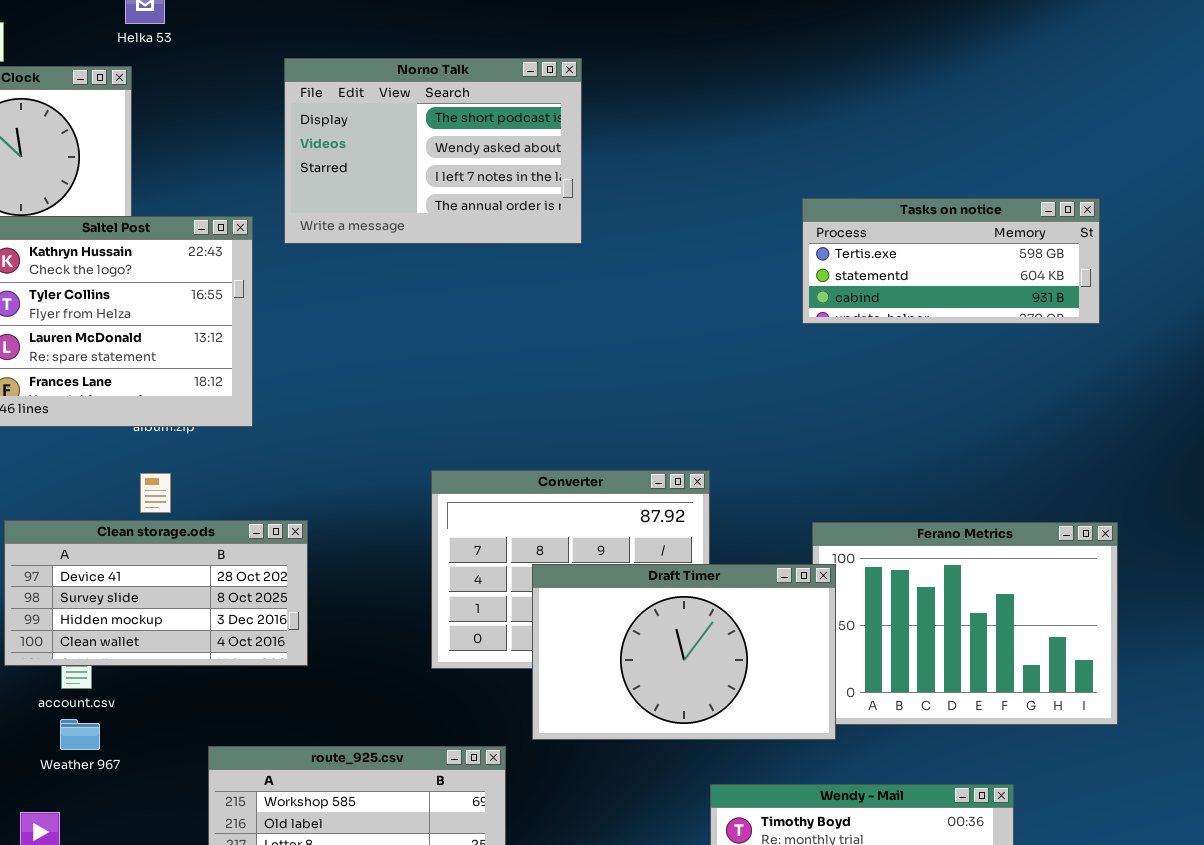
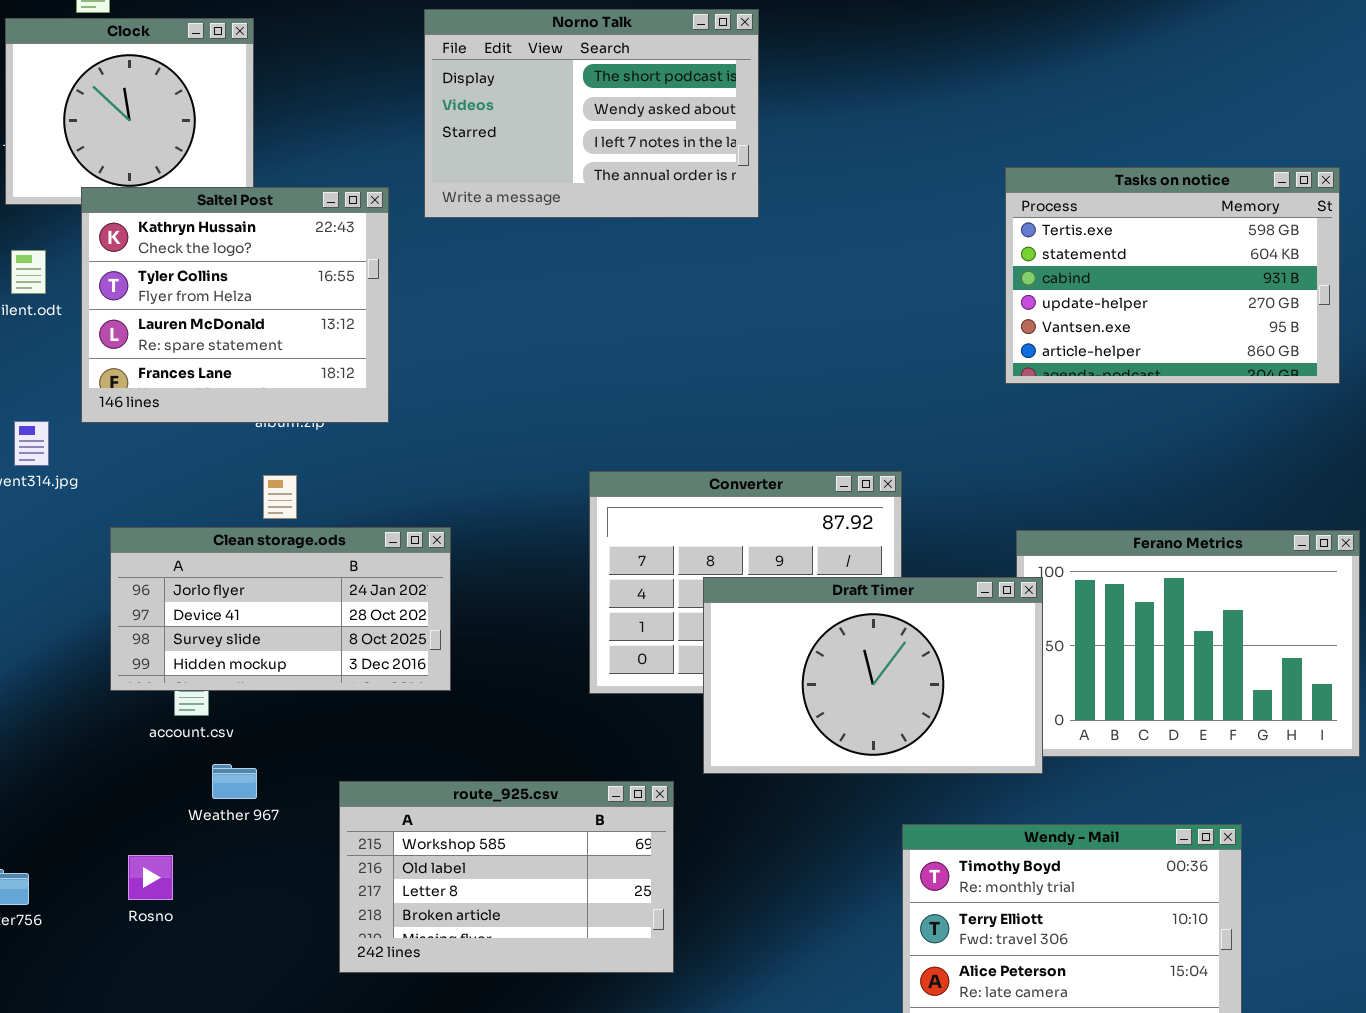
Tasks on notice: [802,198,1100,324] -> [1005,167,1340,384], resized
Clean storage.ods: [4,520,308,666] -> [110,527,451,691], scrolled up 1 row
Weather 967: [60,719,100,750] -> [212,764,257,799], moved

